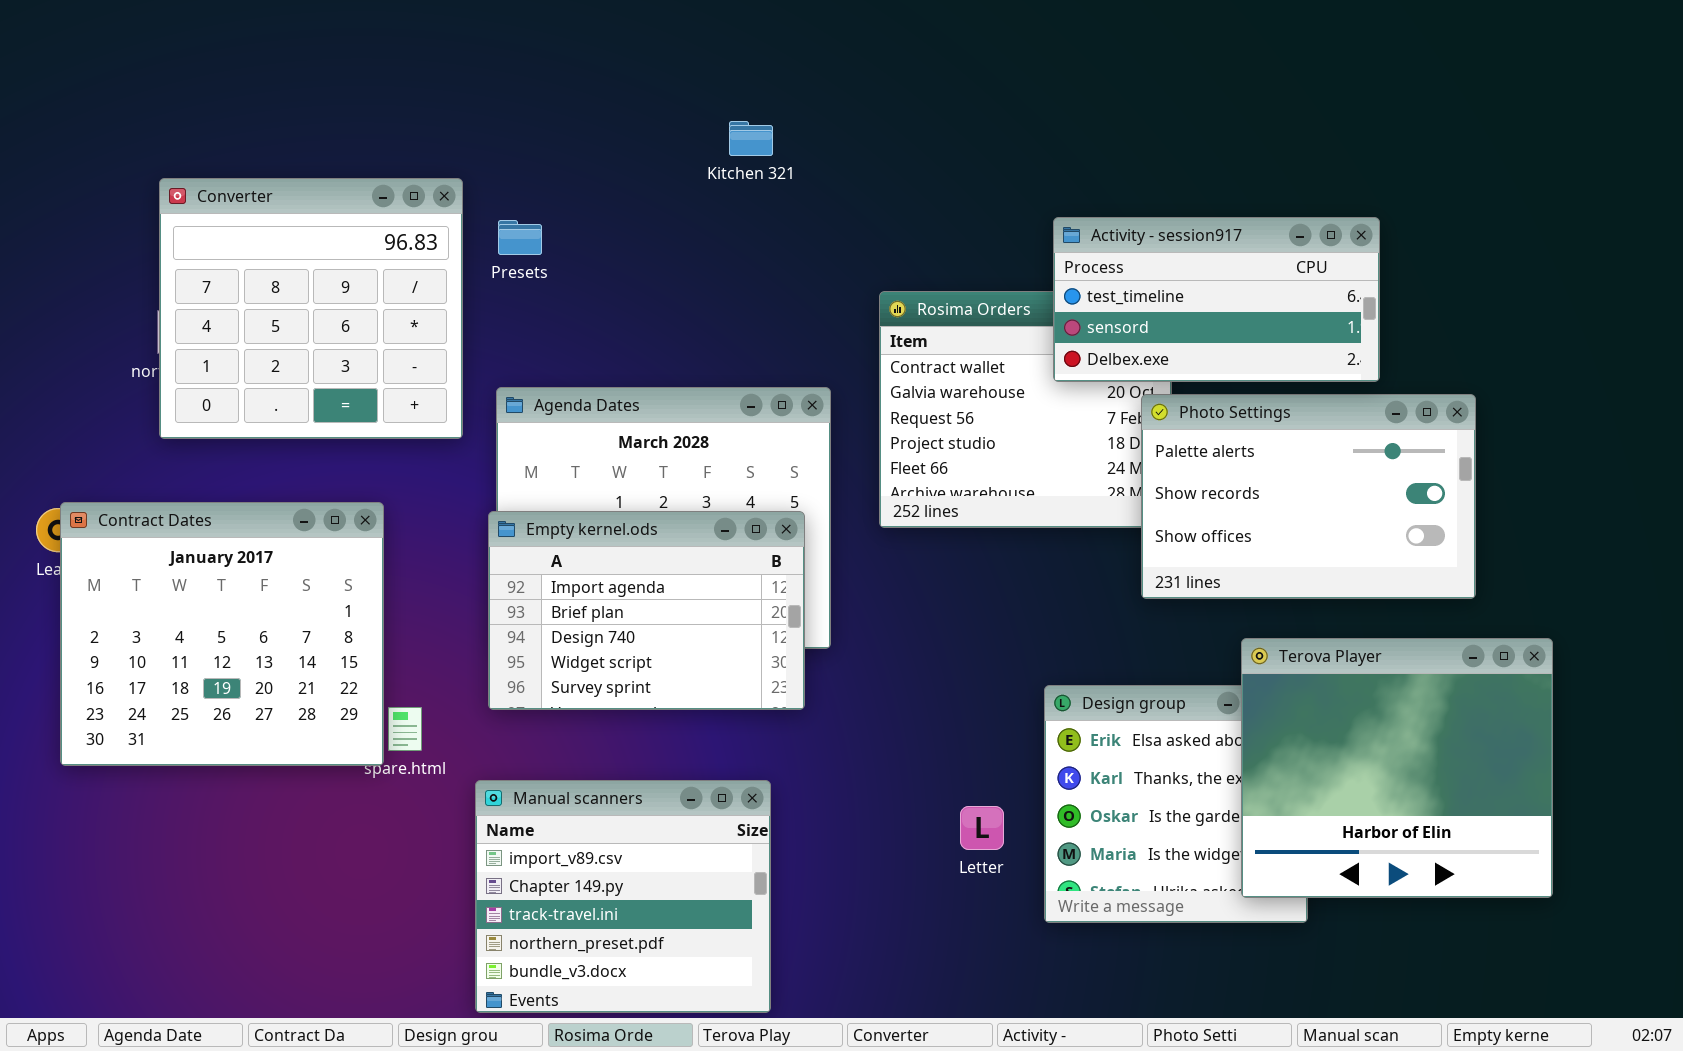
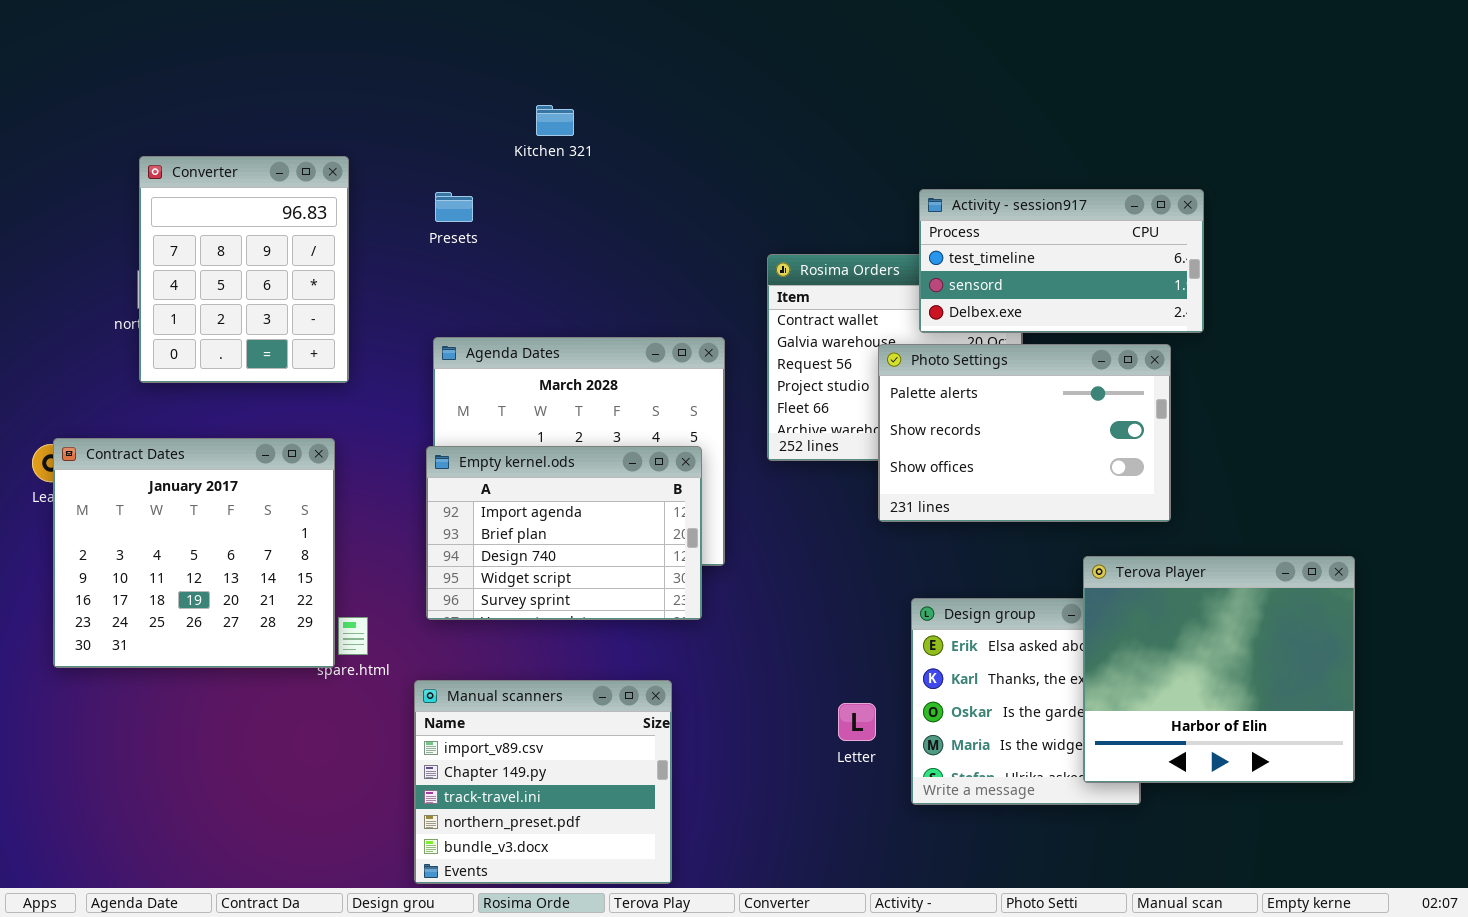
Kitchen 321: [729,121,773,156] -> [536,105,574,136], moved
Converter: [159,178,463,439] -> [139,156,349,383], resized
Photo Settings: [1141,394,1476,599] -> [878,344,1171,522], moved

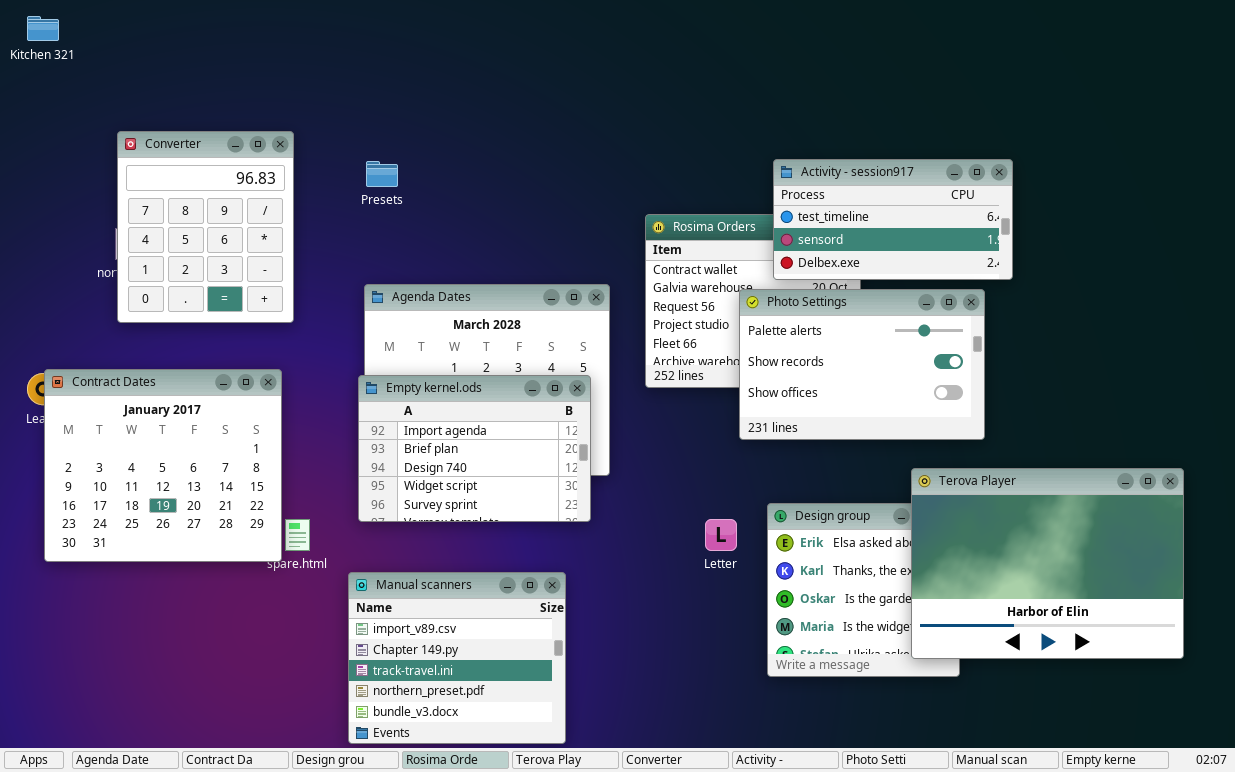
Kitchen 321: [536,105,574,136] -> [27,16,59,41], moved
Terova Player: [1083,556,1355,783] -> [911,468,1184,659], resized
Letter: [838,703,876,741] -> [705,519,737,551], moved

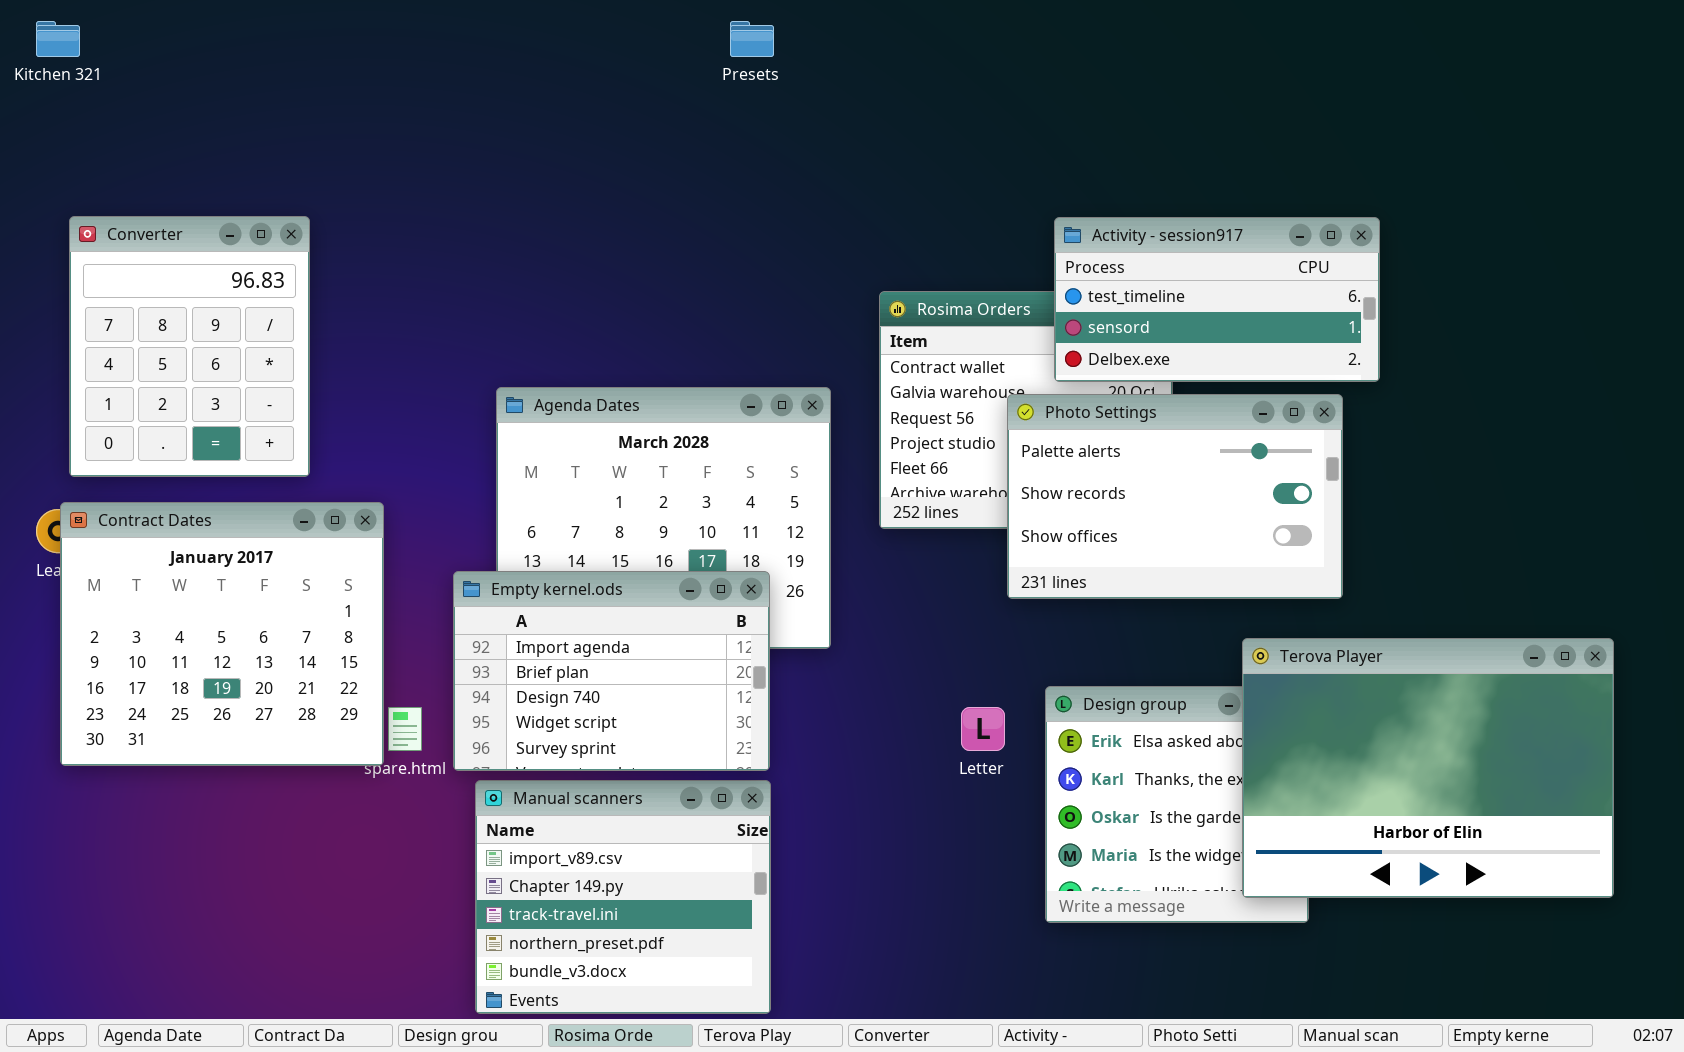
Converter: [117,131,294,323] -> [69,216,310,477], moved
Presets: [366,161,398,187] -> [730,21,774,57], moved
Empty kernel.ods: [358,375,591,522] -> [453,571,770,771], moved

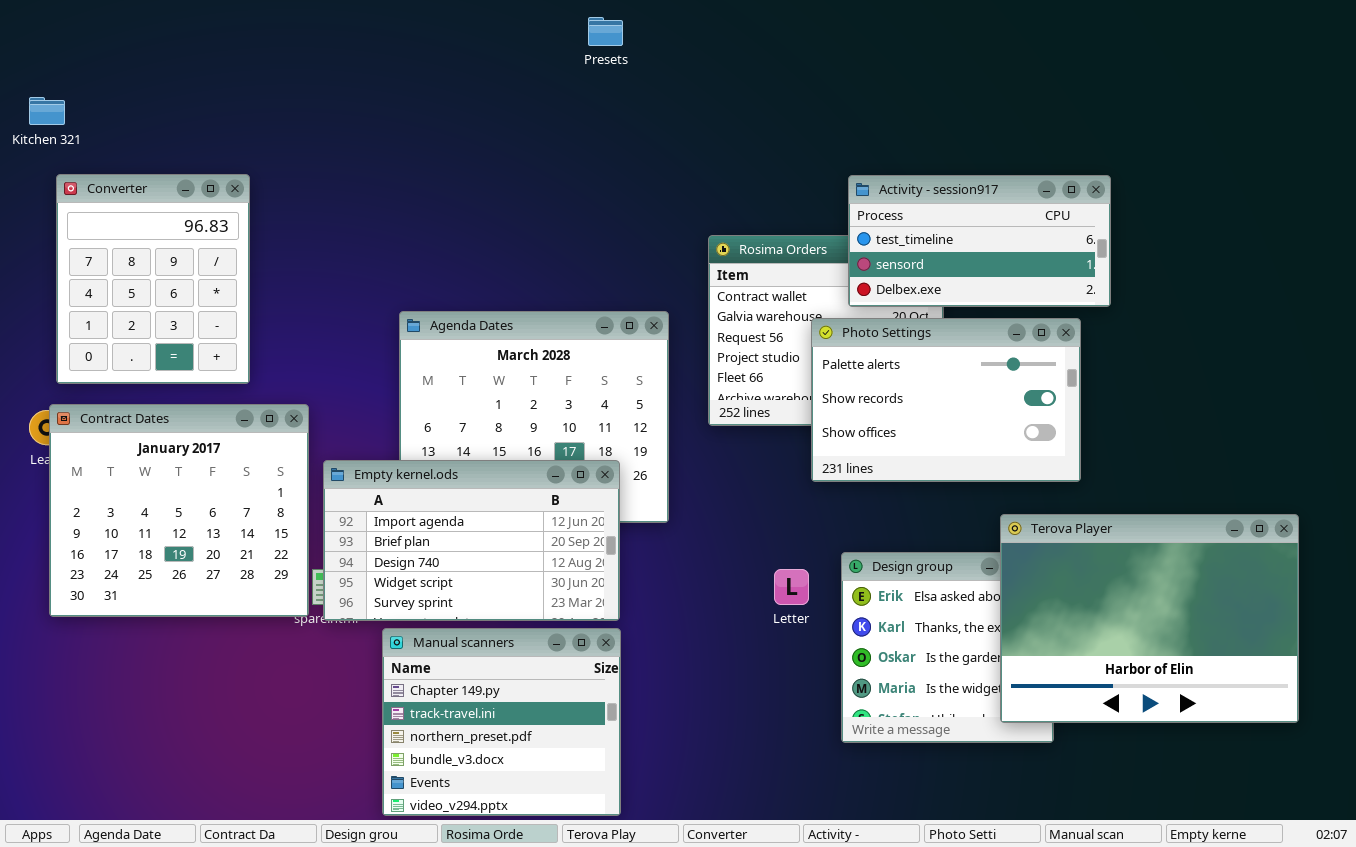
Kitchen 321: [36,21,80,57] -> [29,97,65,125], moved
Empty kernel.ods: [453,571,770,771] -> [323,460,620,621], resized
Manual scanners: [475,780,771,1014] -> [382,628,621,816], scrolled down 1 row

